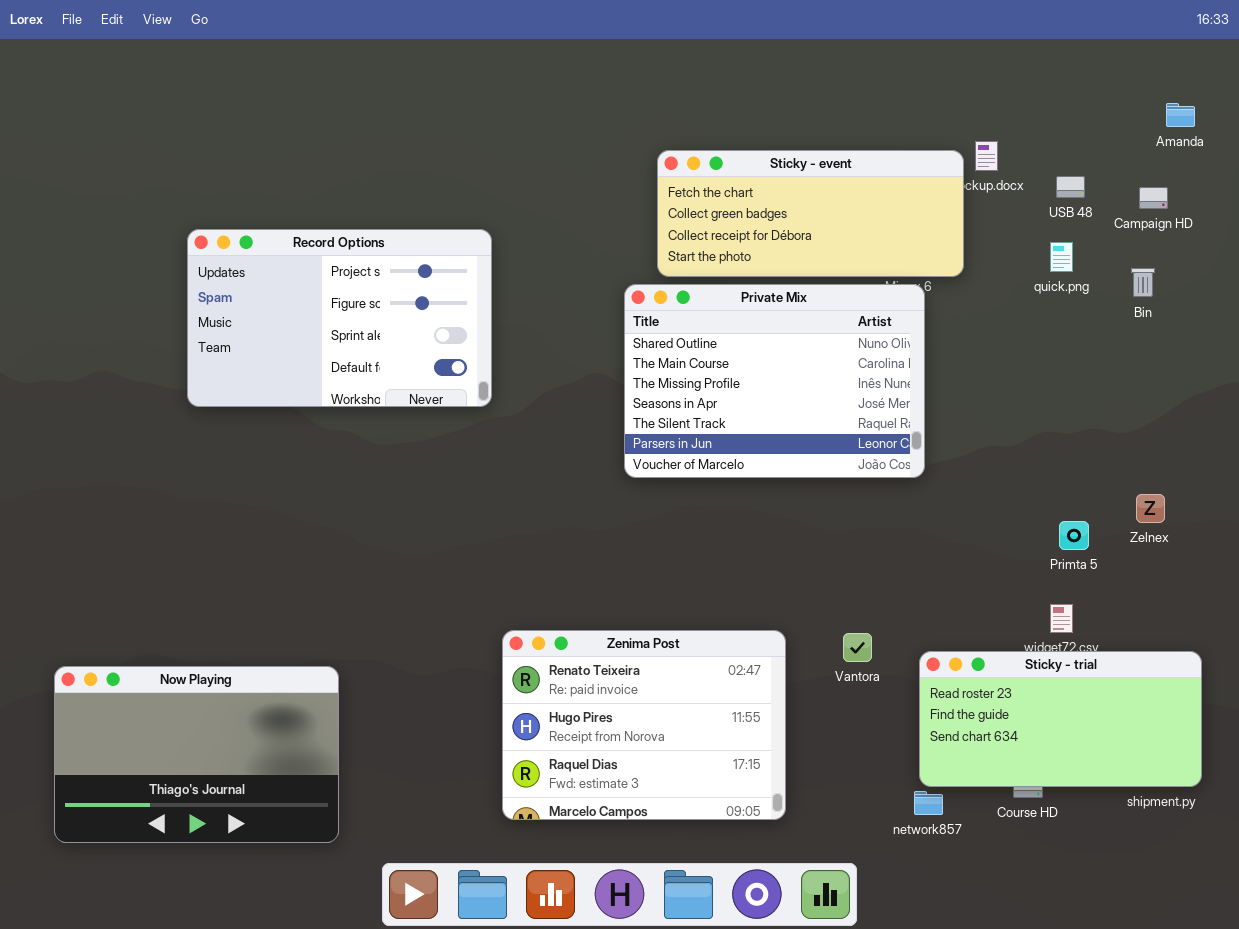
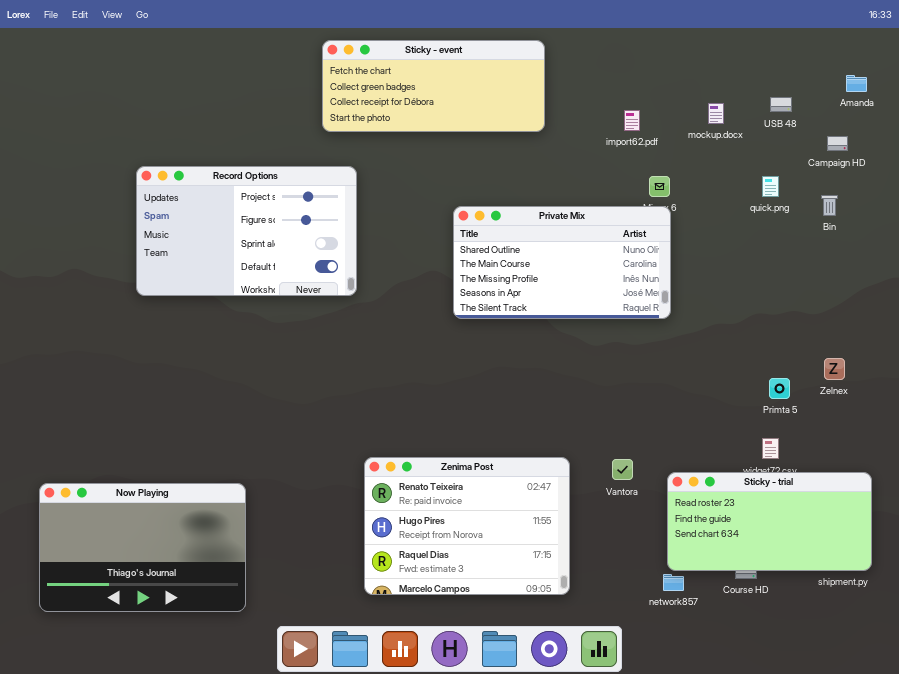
Sticky - event: [657,150,964,277] -> [322,40,545,132], moved
USB 48: [1056,176,1085,198] -> [770,97,792,112], moved
Private Mix: [624,284,925,478] -> [453,206,671,319], resized

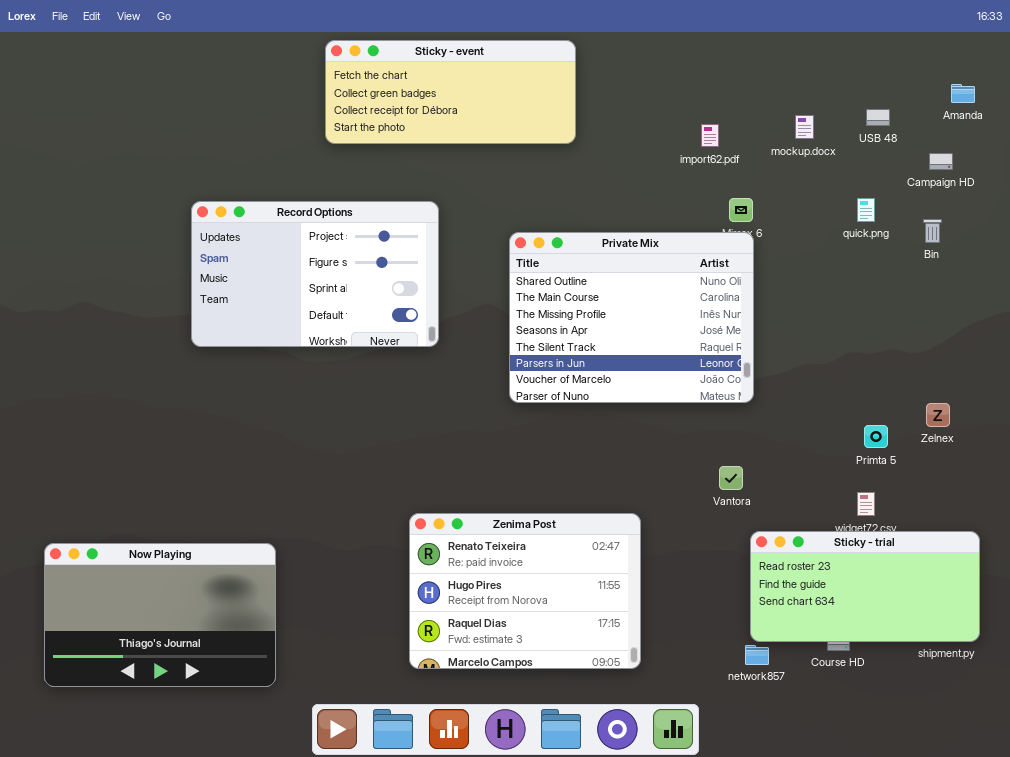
Sticky - event: [322,40,545,132] -> [325,40,576,144], moved
Record Options: [136,166,357,296] -> [191,201,439,347], moved
Private Mix: [453,206,671,319] -> [509,232,754,403], resized
Vantora: [612,459,633,480] -> [719,466,743,490], moved

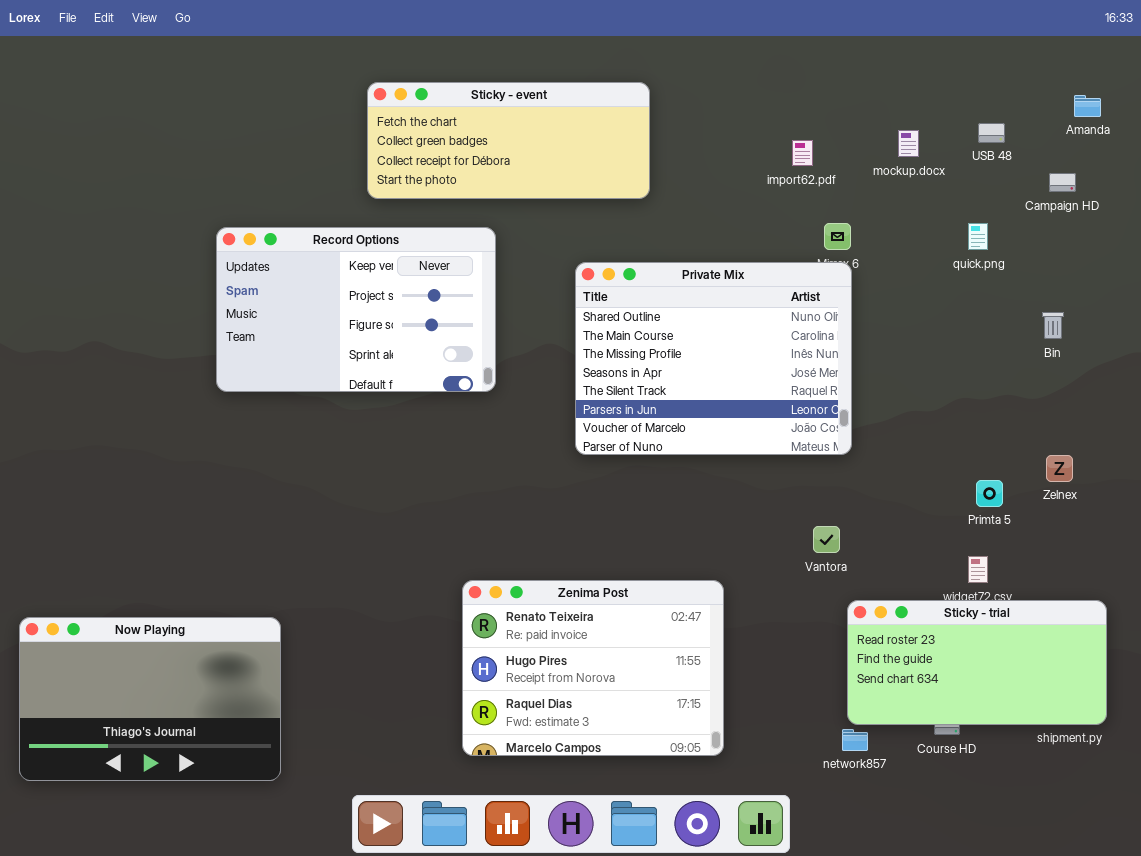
Sticky - event: [325,40,576,144] -> [367,82,650,199], moved
Record Options: [191,201,439,347] -> [216,227,496,392], scrolled up 1 row
Bin: [923,219,942,243] -> [1042,312,1064,339], moved
Now Playing: [44,543,276,687] -> [19,617,281,781], moved

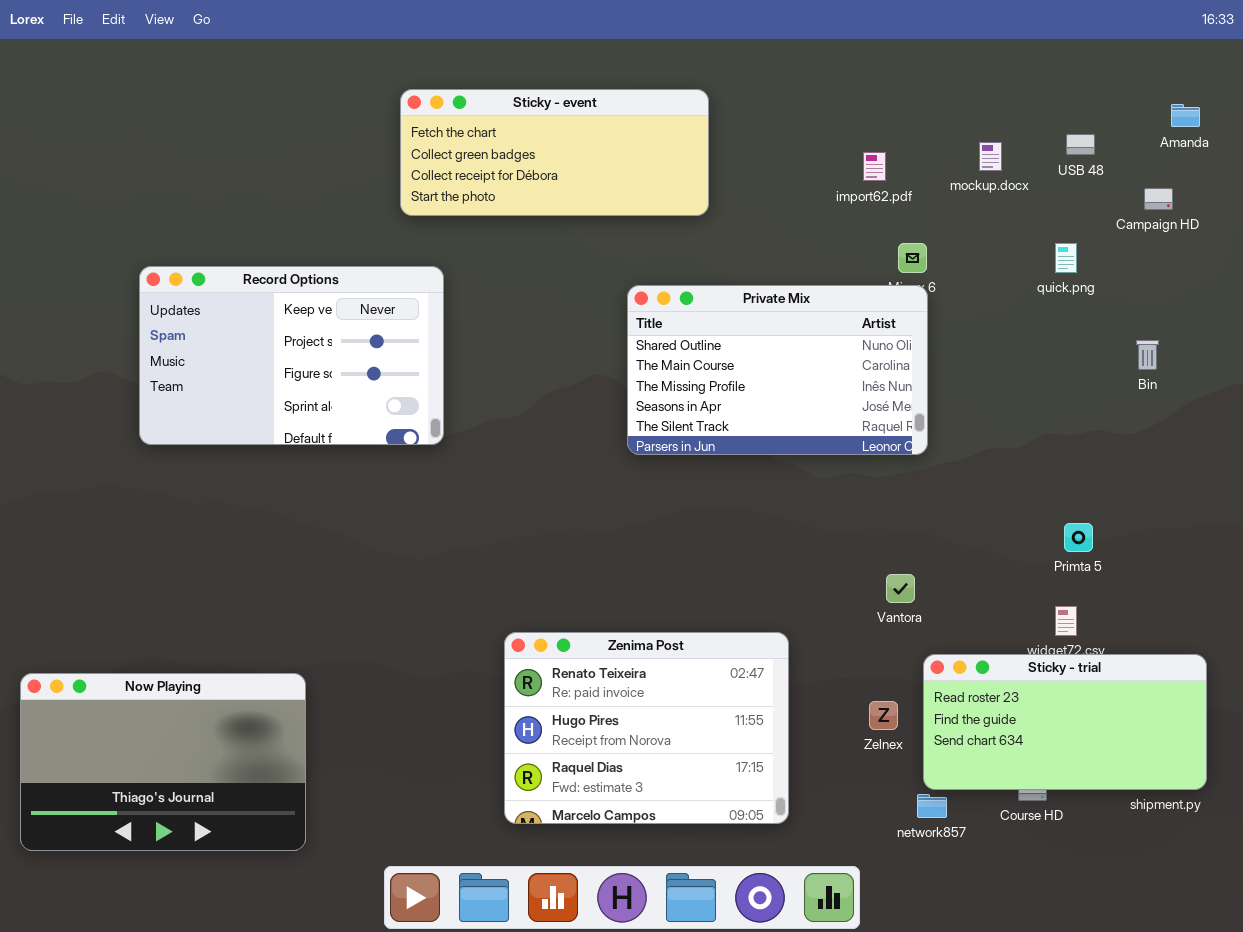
Record Options: [216,227,496,392] -> [139,266,444,445], moved
Private Mix: [575,262,852,455] -> [627,285,928,455], resized
Zelnex: [1046,455,1073,482] -> [869,701,898,730], moved

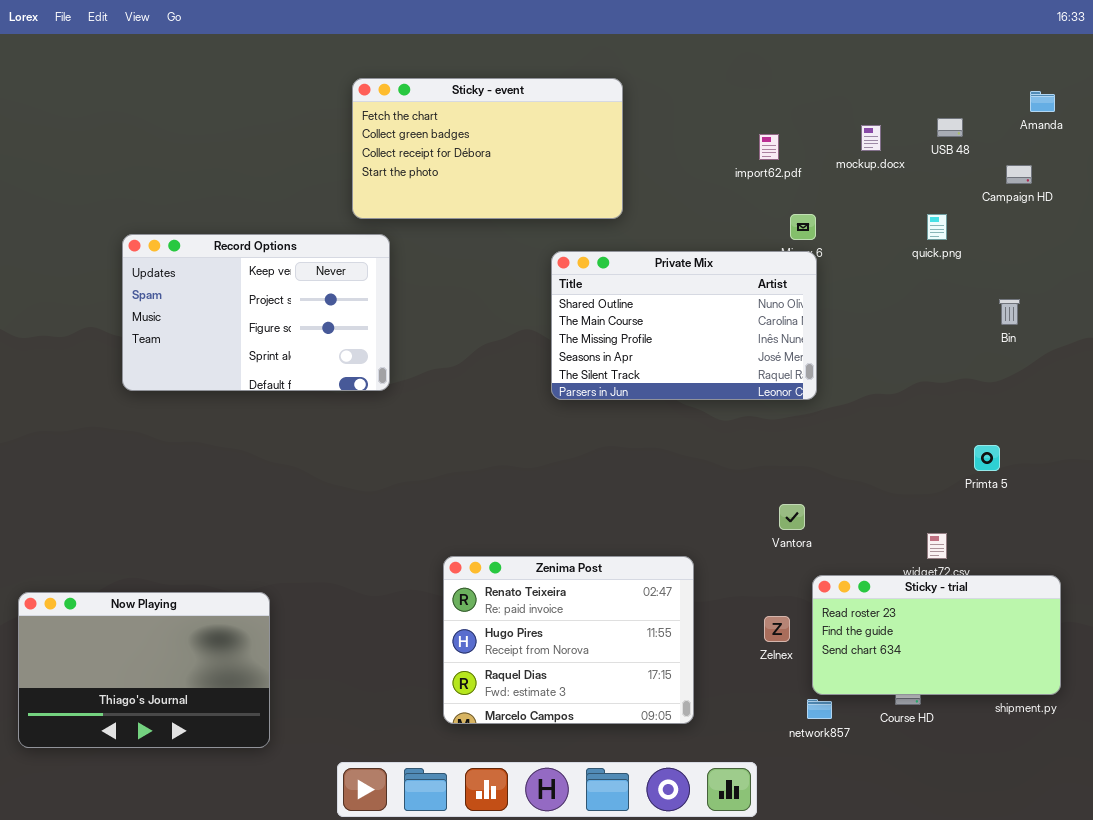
Sticky - event: [400,89,709,216] -> [352,78,623,219], resized
Primta 5: [1064,523,1093,552] -> [974,445,1000,471], moved

